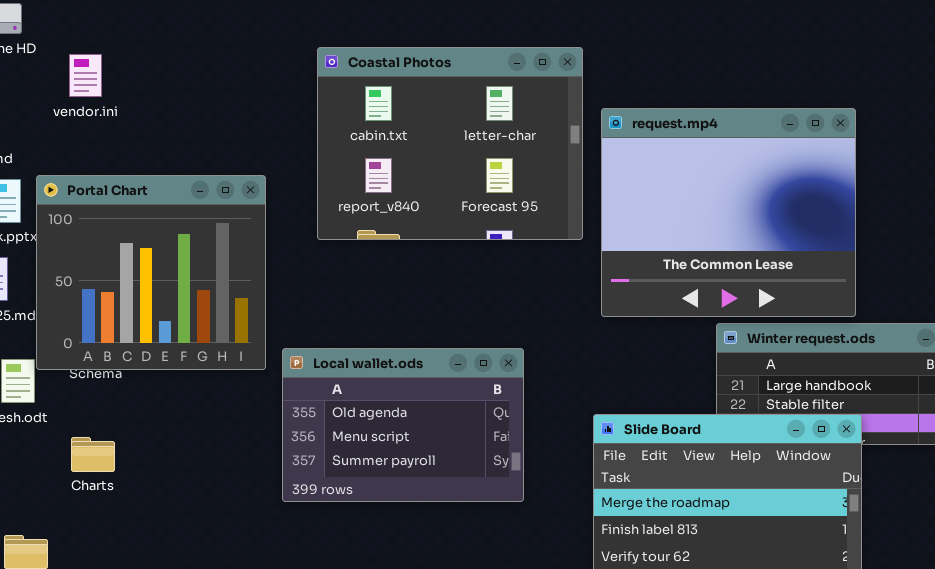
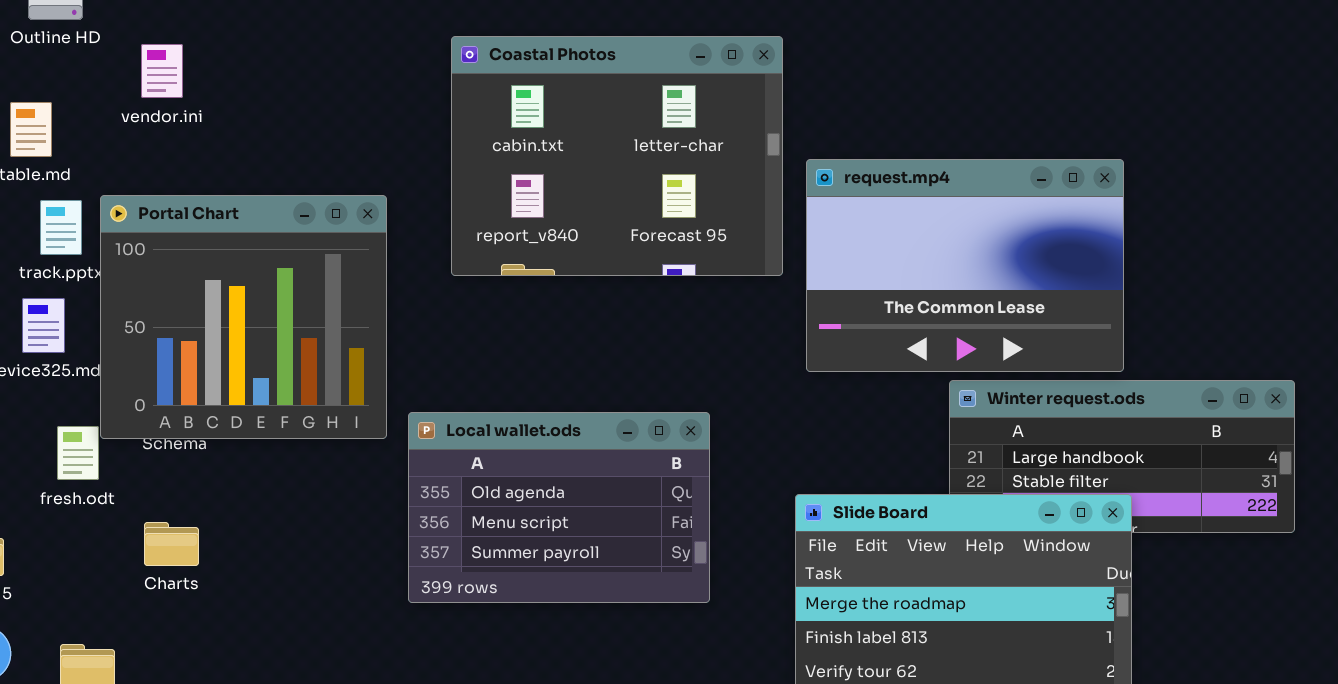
request.mp4: [601,108,856,317] -> [806,159,1124,372], resized

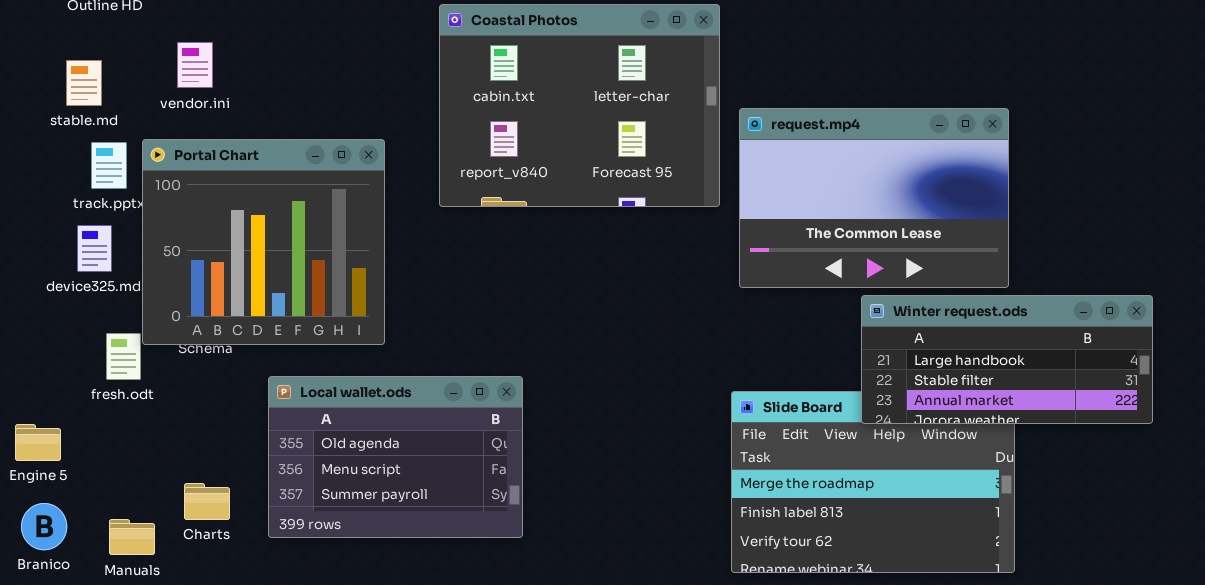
vendor.ini: [141,44,183,98] -> [177,42,213,88], moved
Winter request.ods: [949,380,1295,533] -> [861,295,1153,424], raised
Local wallet.ods: [408,412,710,603] -> [268,376,523,538], moved
Charts: [144,522,199,566] -> [184,483,230,520], moved

